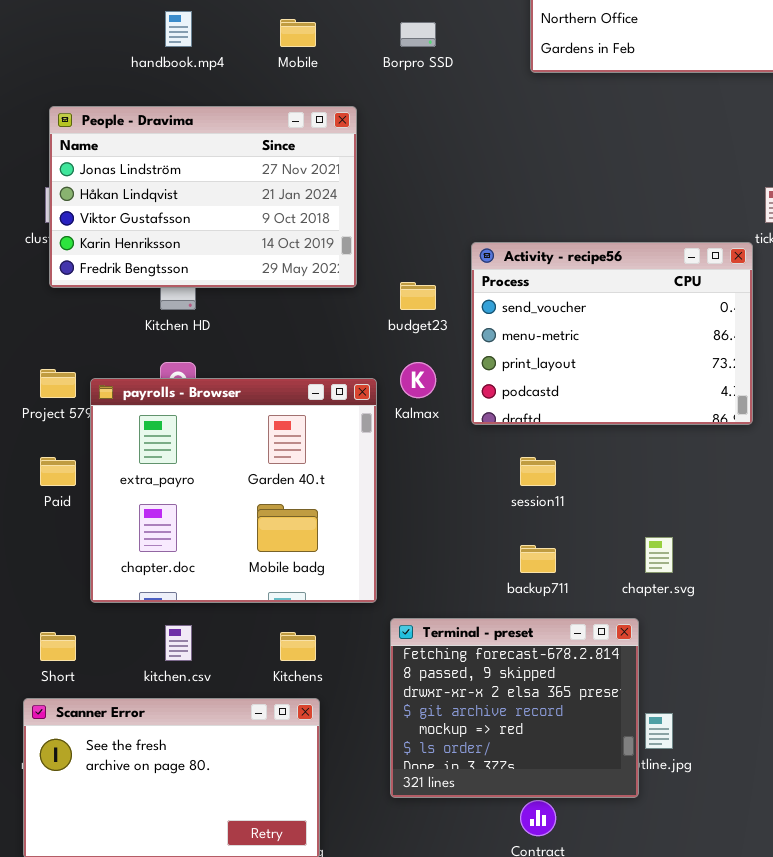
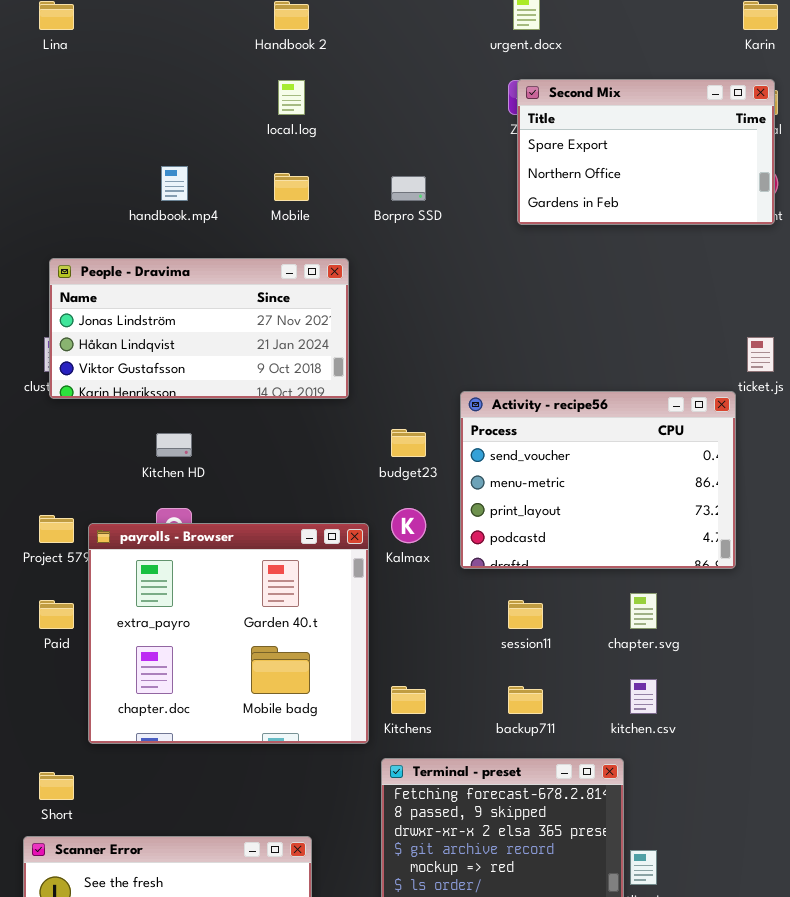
People - Dravima: [49,106,357,288] -> [49,258,349,399], resized
chapter.svg: [645,537,673,573] -> [630,593,657,629], moved
kitchen.csv: [165,625,192,661] -> [630,679,657,714], moved
Kitchens: [280,632,316,661] -> [391,686,426,714], moved

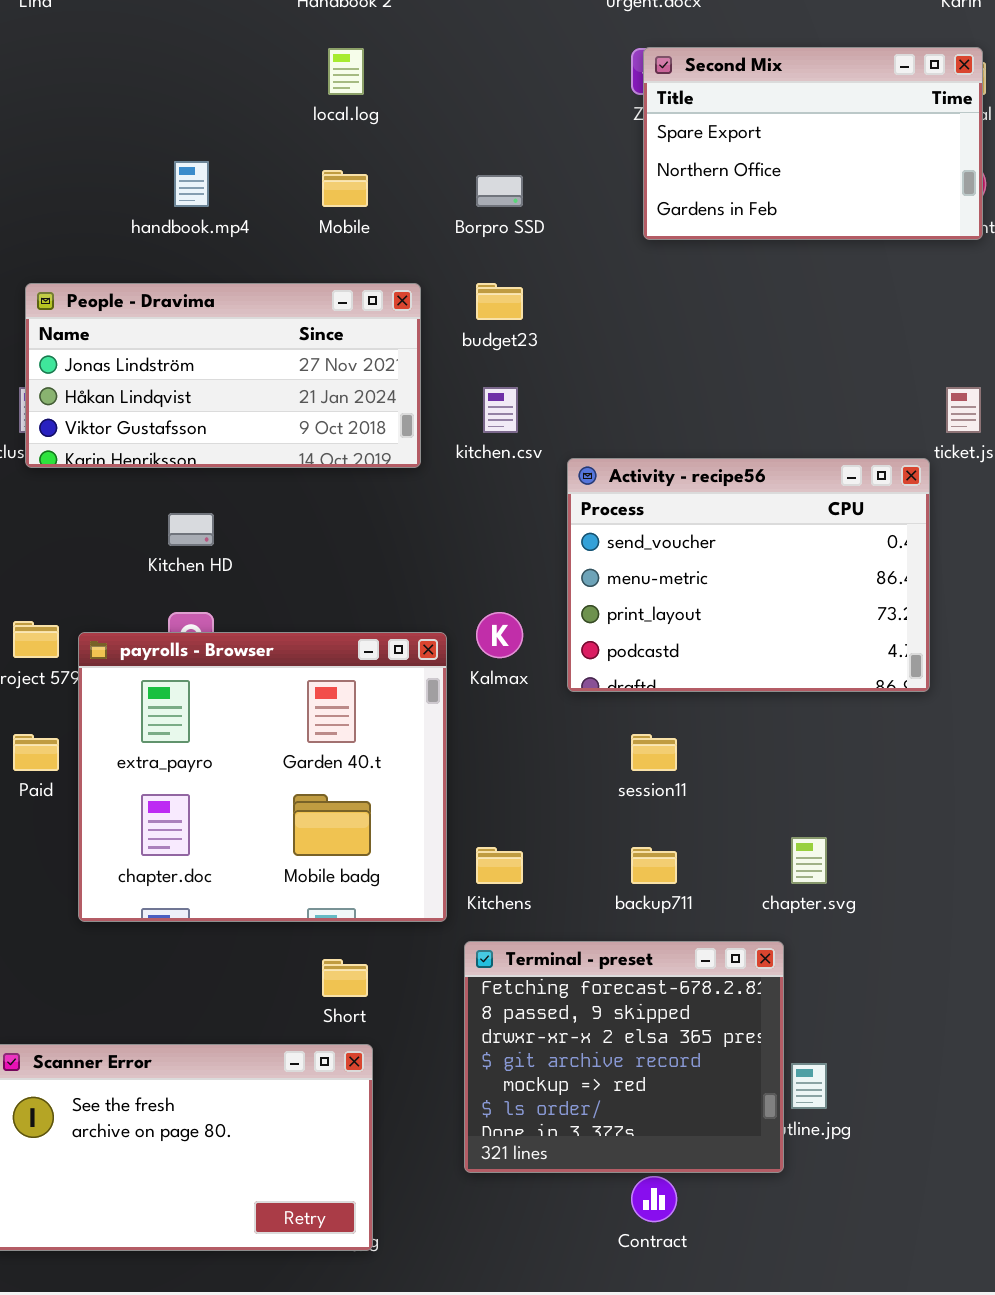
budget23: [391,429,426,457] -> [476,283,523,320], moved
chapter.svg: [630,593,657,629] -> [791,837,827,884], moved
kitchen.csv: [630,679,657,714] -> [483,387,518,433], moved
Short: [39,772,74,800] -> [322,959,368,997], moved

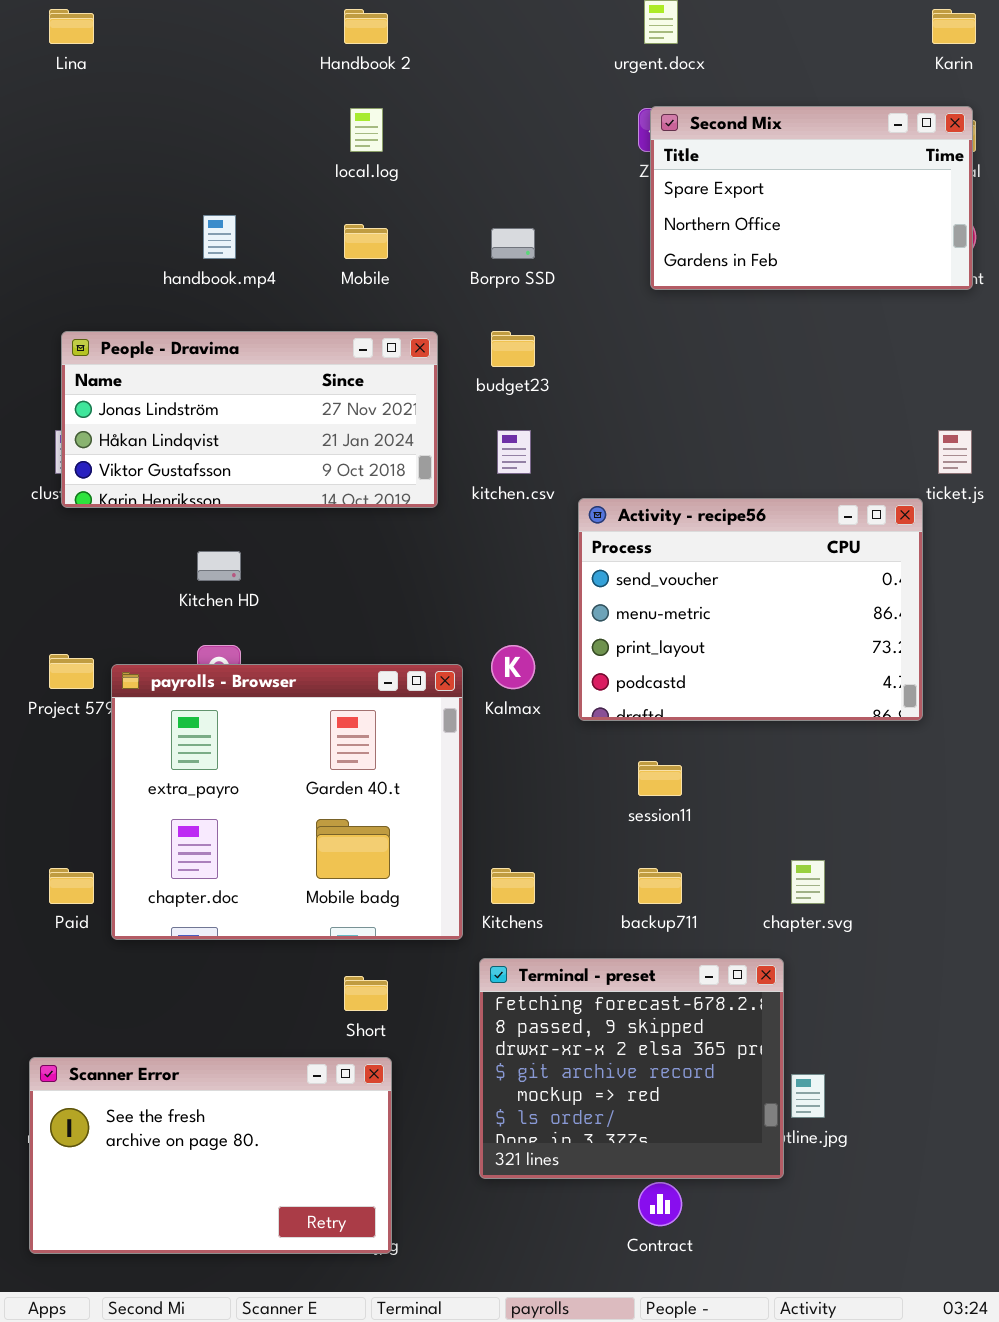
Paid: [13,734,59,771] -> [49,868,94,904], moved

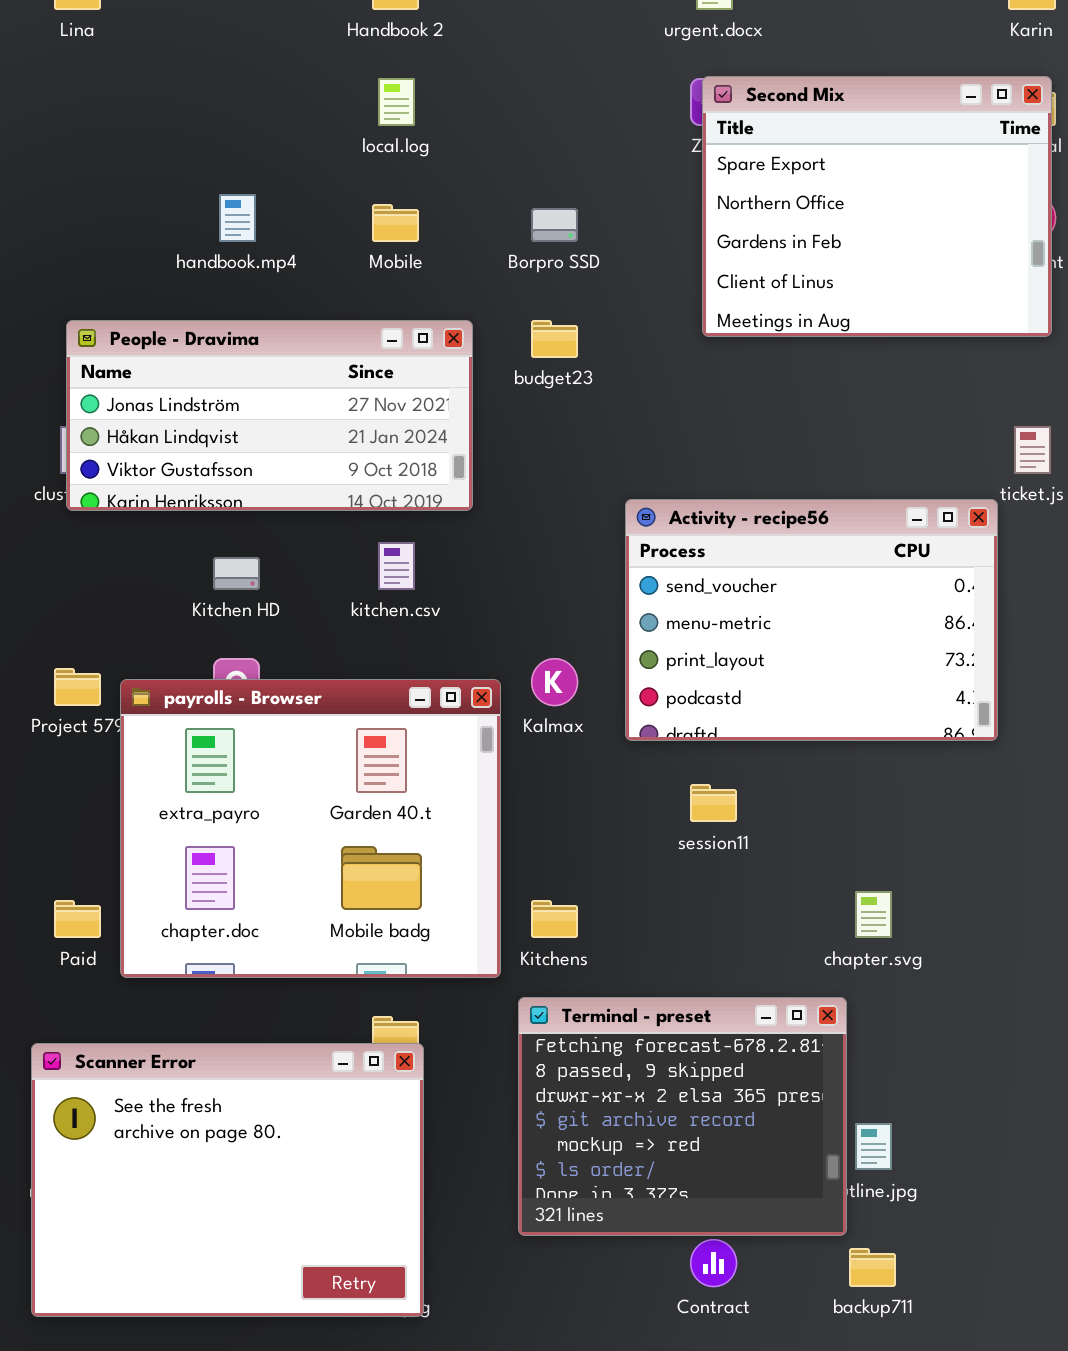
Second Mix: [650,106,973,290] -> [702,76,1052,337], resized
kitchen.csv: [497,430,531,474] -> [378,542,415,590], moved
backup711: [638,868,682,904] -> [849,1248,896,1287], moved
Scanner Error: [29,1057,392,1254] -> [31,1043,424,1317], resized

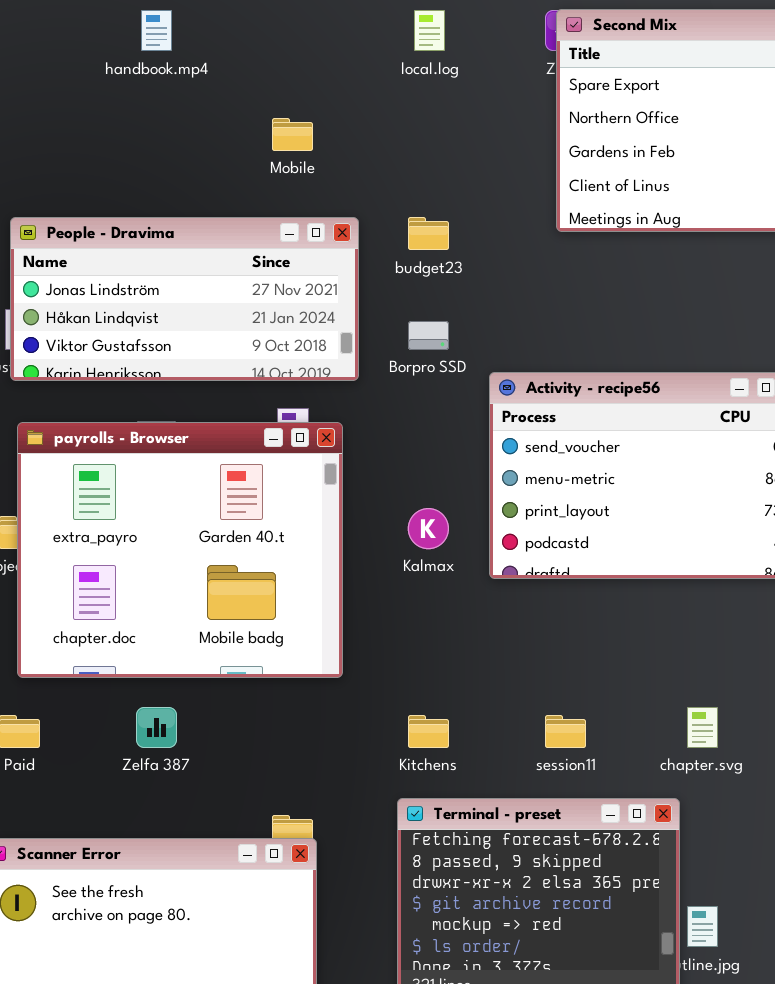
local.log: [378,78,415,126] -> [414,10,445,51], moved
handbook.mp4: [219,194,256,242] -> [141,10,172,51], moved
Borpro SSD: [531,208,578,242] -> [408,321,449,350], moved
payrolls - Browser: [120,679,501,978] -> [17,422,343,678], moved
session11: [690,784,737,822] -> [545,715,586,748], moved

